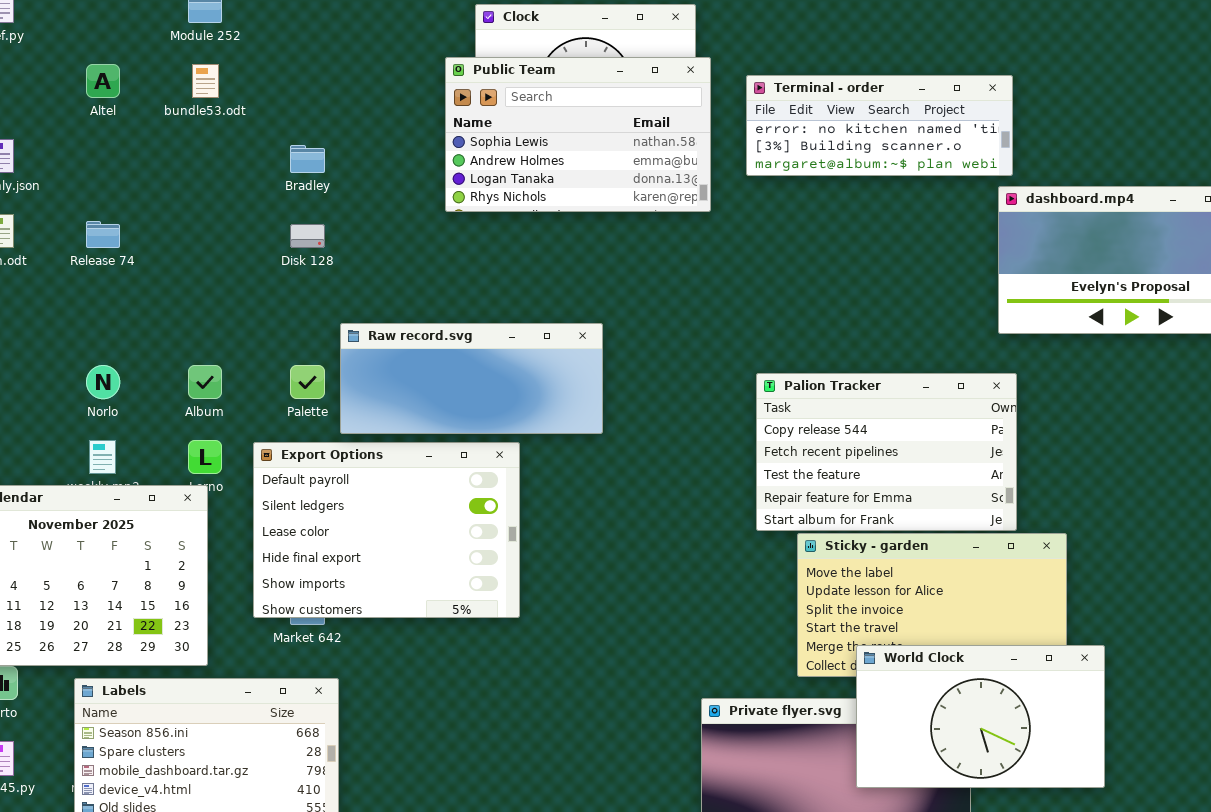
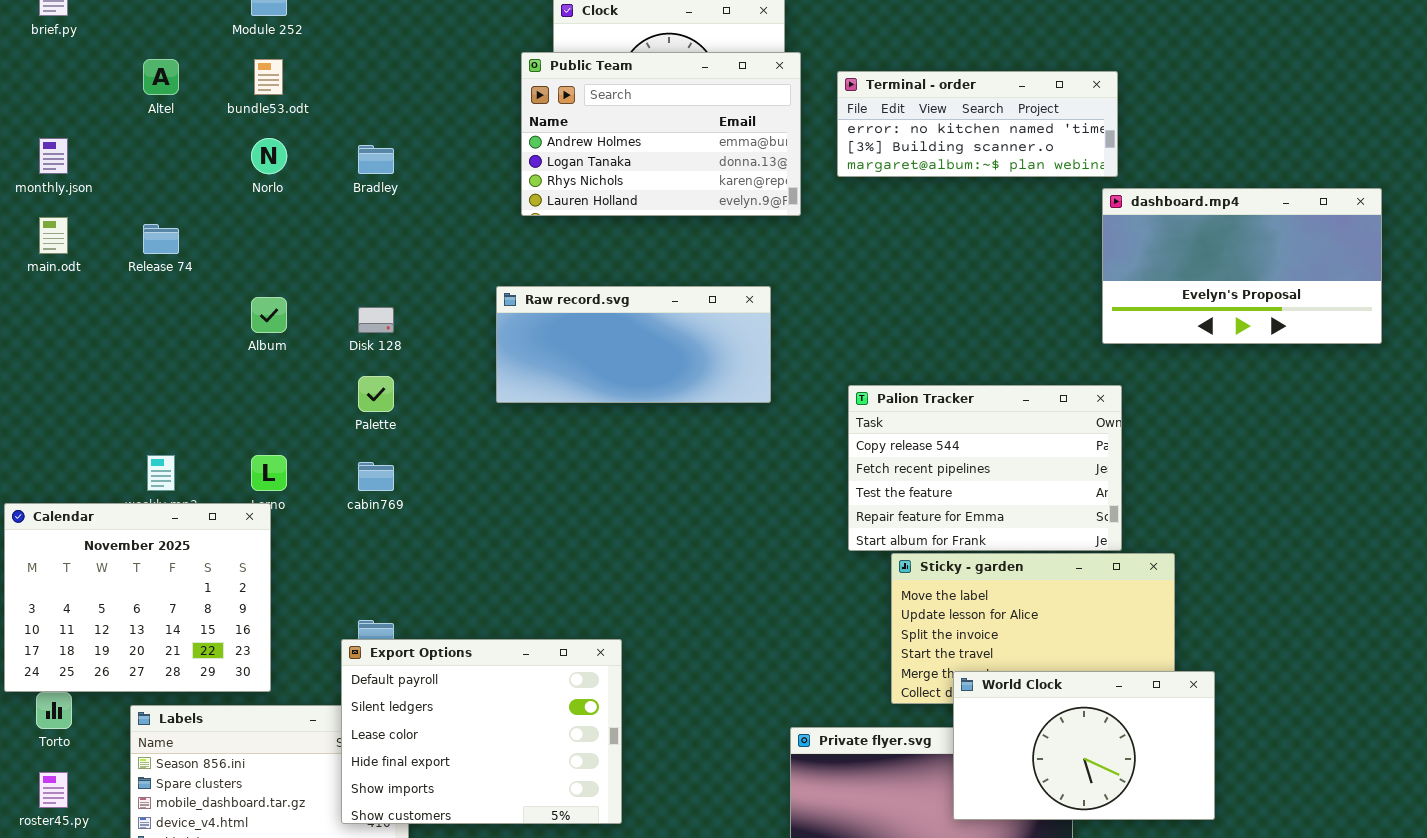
Public Team: [445,57,711,212] -> [521,52,801,216], scrolled down 1 row
Disk 128: [290,224,325,248] -> [358,307,394,333], moved
Raw record.svg: [340,323,603,434] -> [496,286,771,403], moved
Norlo: [86,365,120,399] -> [251,138,287,174], moved
Album: [188,365,222,399] -> [251,297,287,333], moved
Export Options: [253,442,520,618] -> [341,639,622,824], moved

